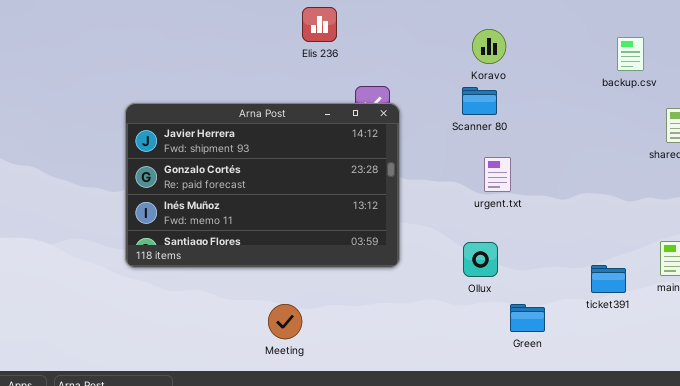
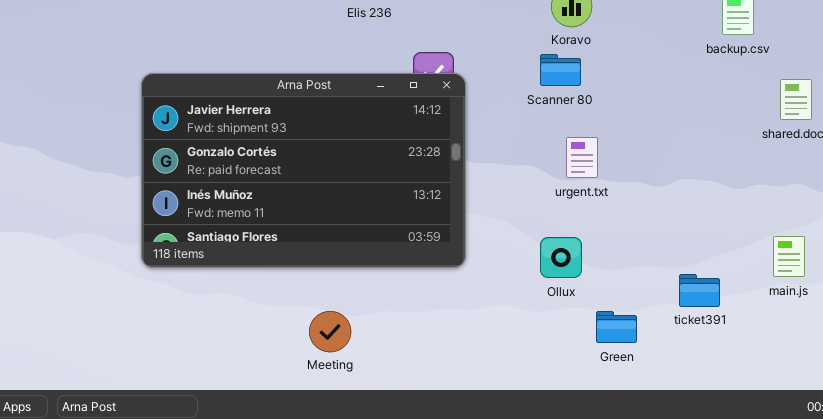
ticket391: [591,265,626,293] -> [679,274,720,307], moved

